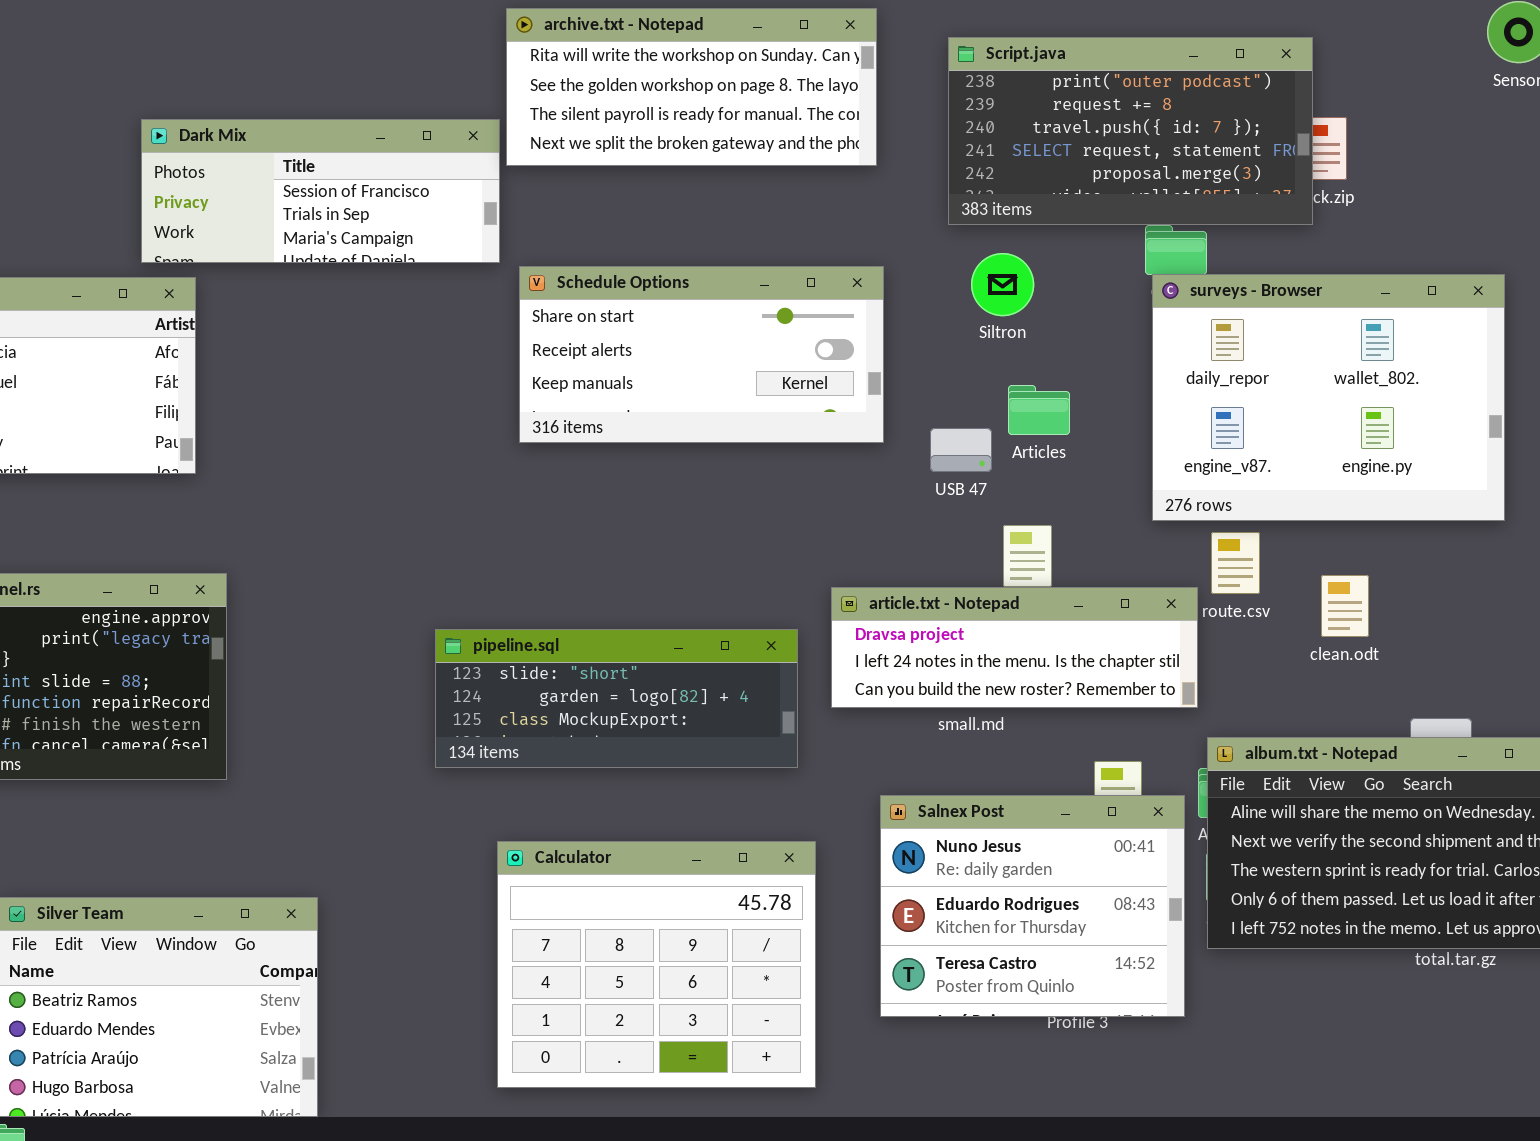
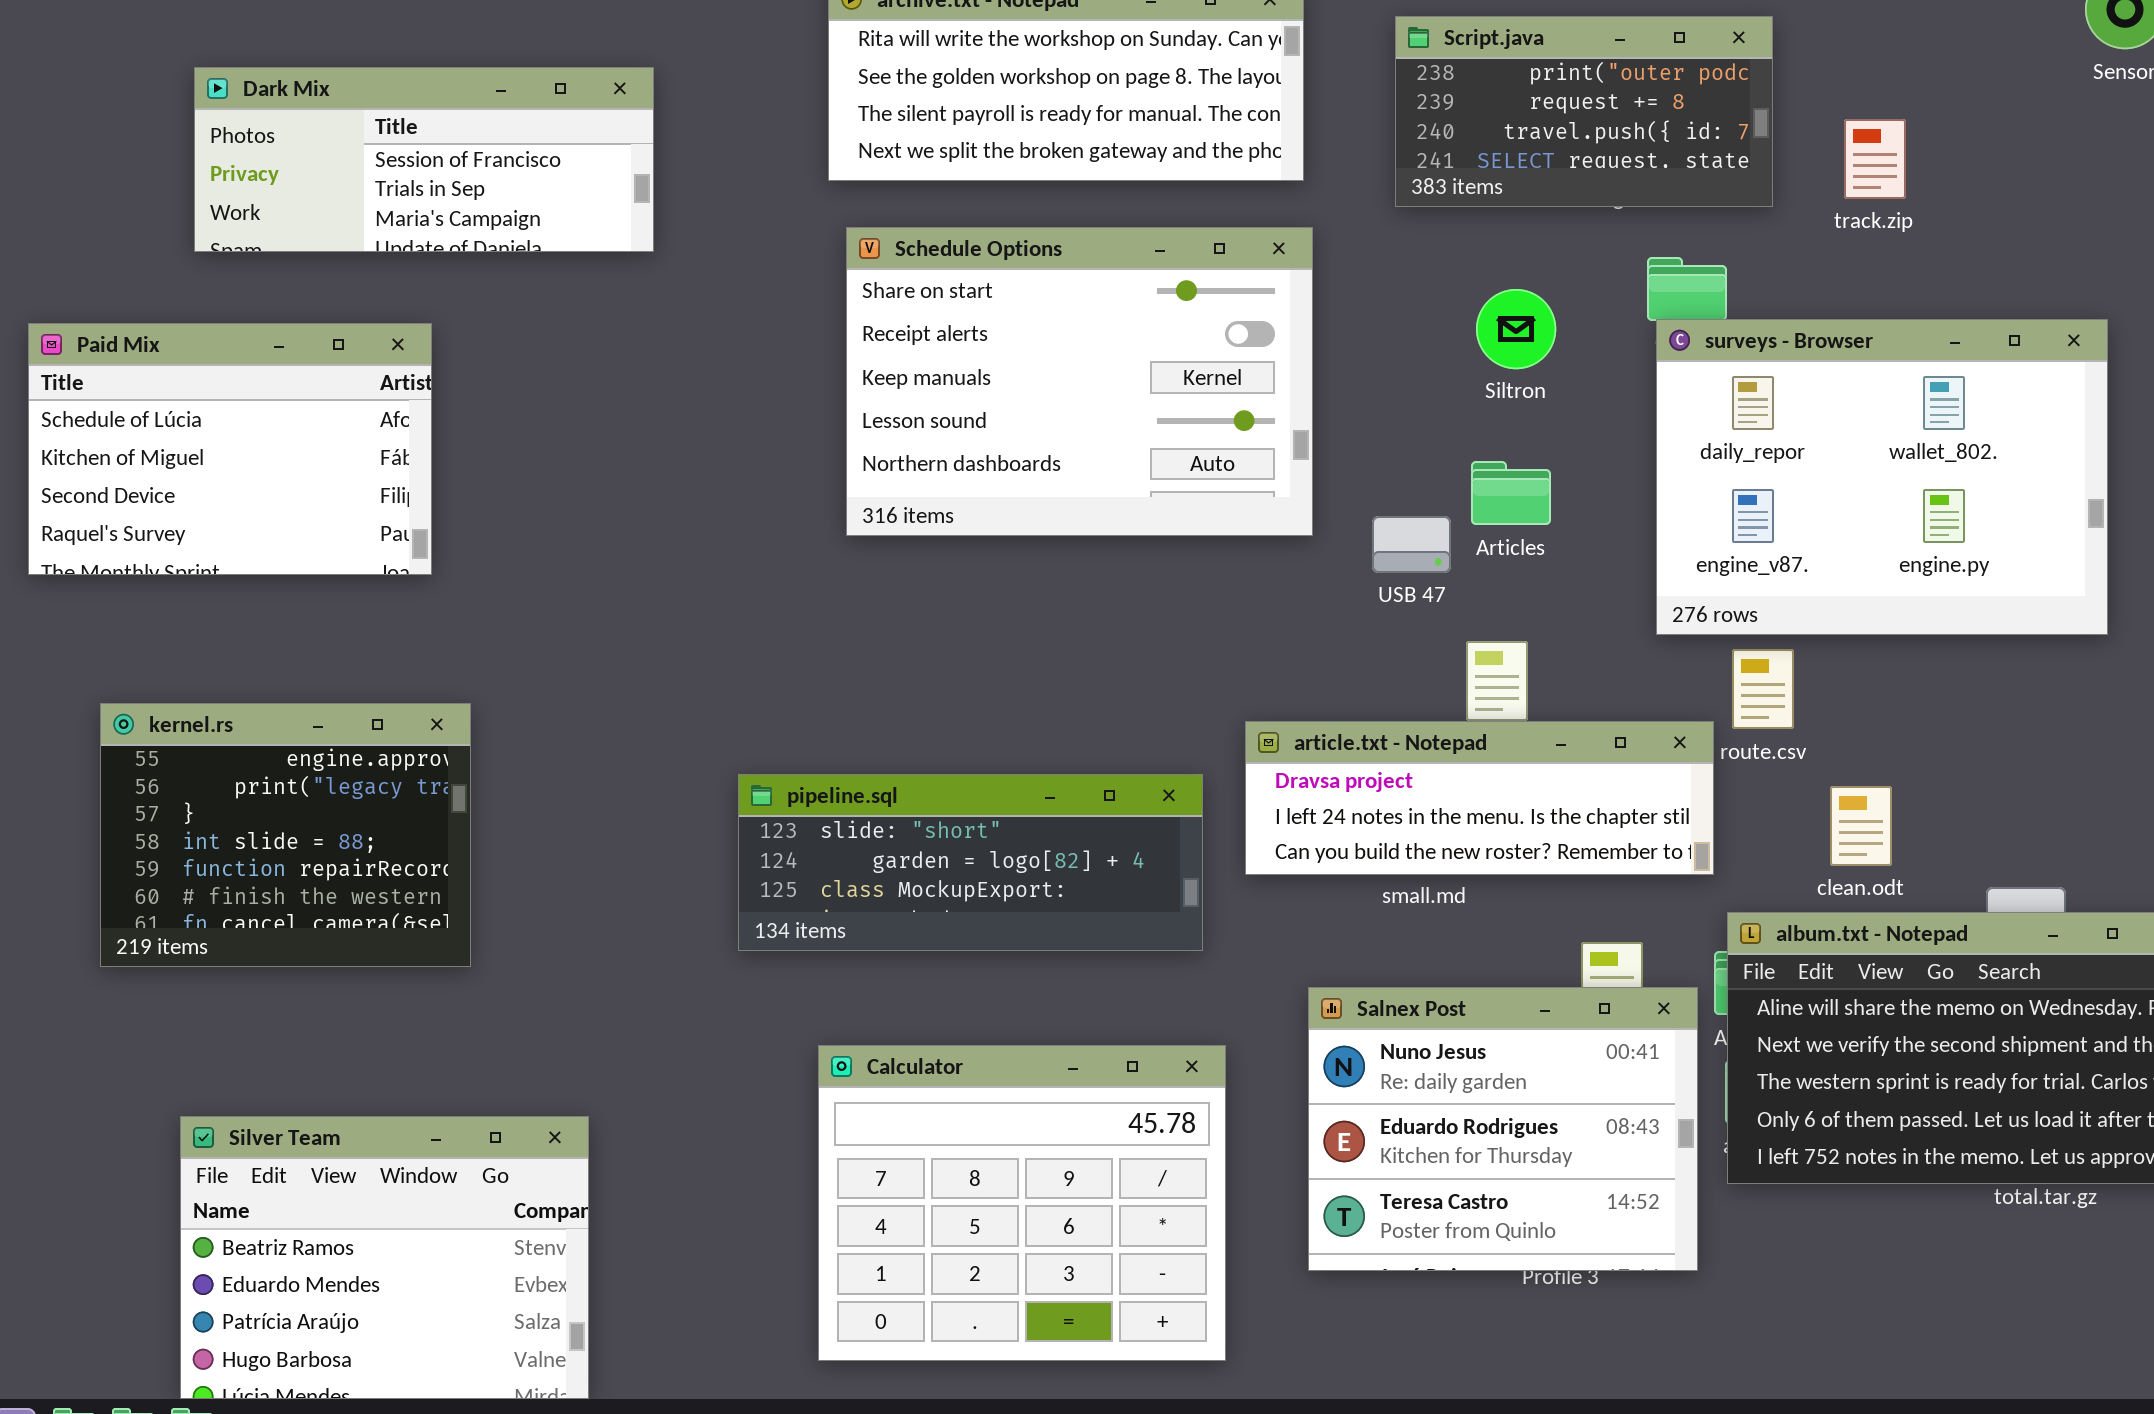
Script.java: [948,37,1313,225] -> [1395,16,1773,207], resized
Dark Mix: [141,119,500,263] -> [194,67,654,252], moved
Siltron: [971,253,1034,316] -> [1476,289,1556,369], moved
Schedule Options: [519,266,884,443] -> [846,227,1313,536], resized
clean.odt: [1321,575,1369,637] -> [1830,786,1892,866], moved

